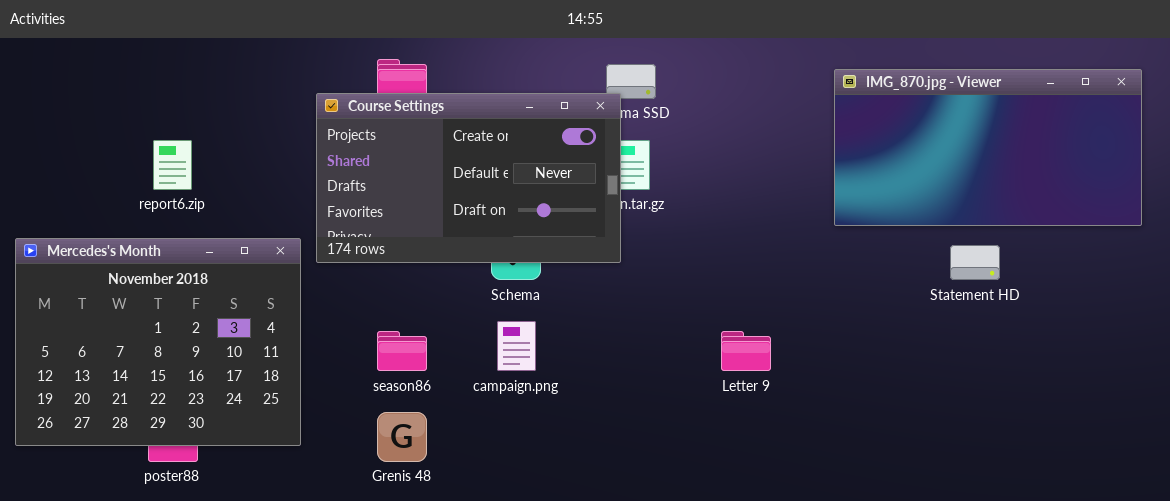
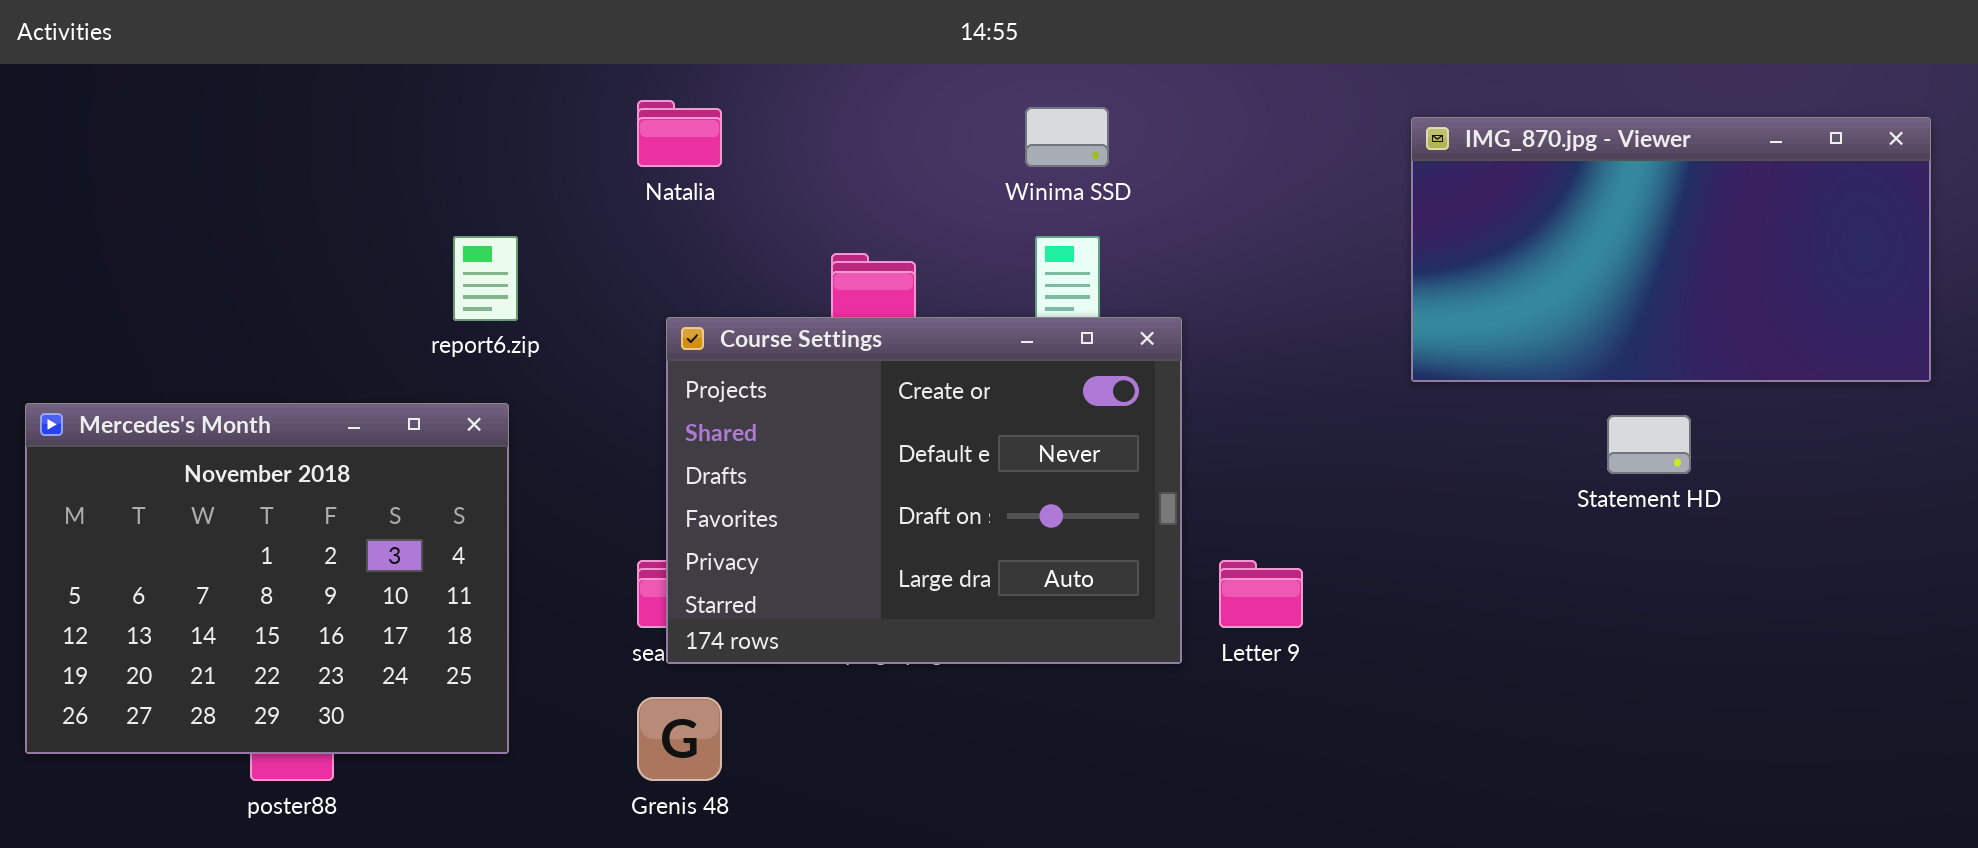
Course Settings: [316,93,621,263] -> [666,317,1182,664], moved, resized
report6.zip: [153,140,192,190] -> [453,236,518,321], moved

